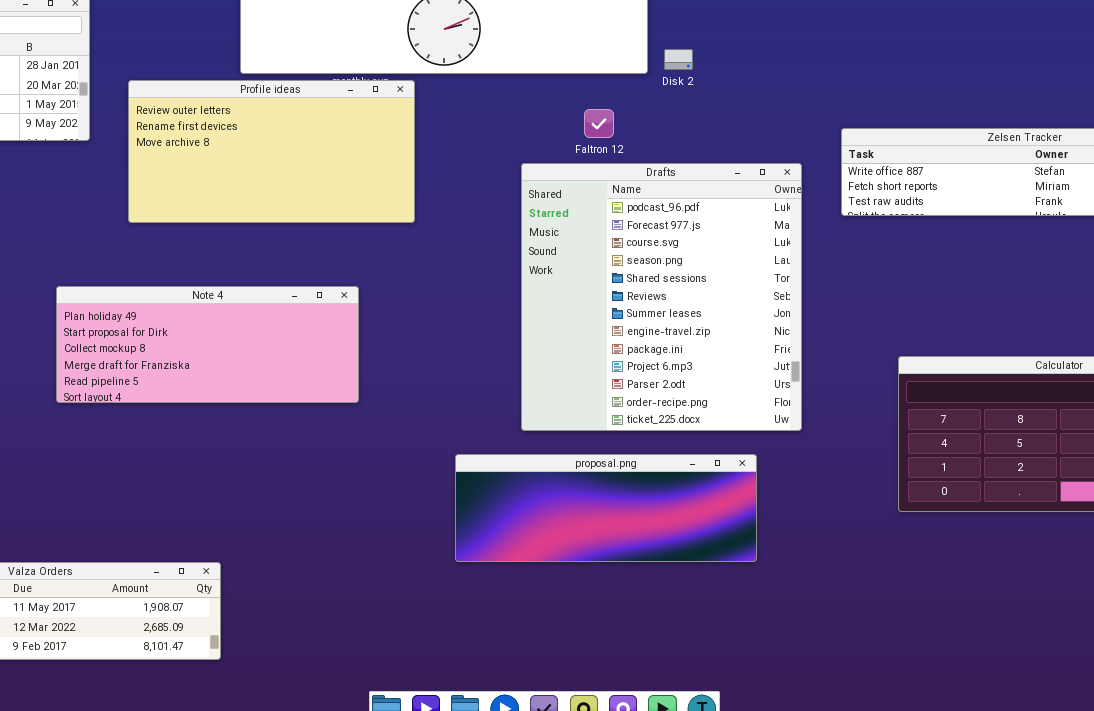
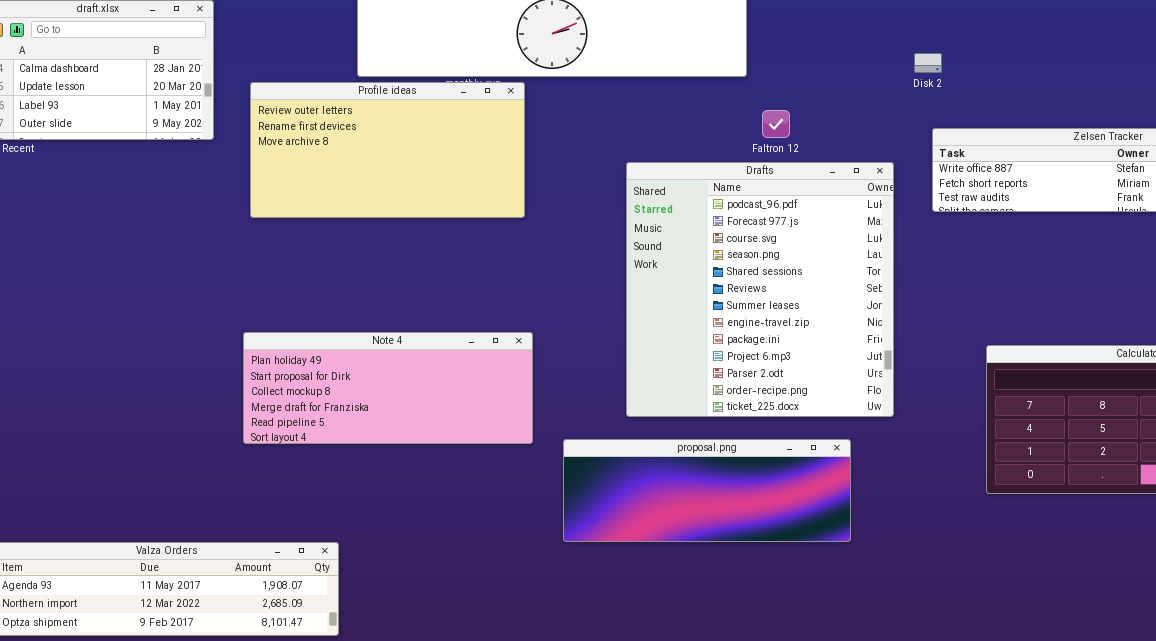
Disk 2: [664,49,693,70] -> [914,53,942,73], moved
Faltron 12: [584,109,614,138] -> [762,110,790,138], moved
Note 4: [56,286,359,403] -> [243,332,533,444], moved

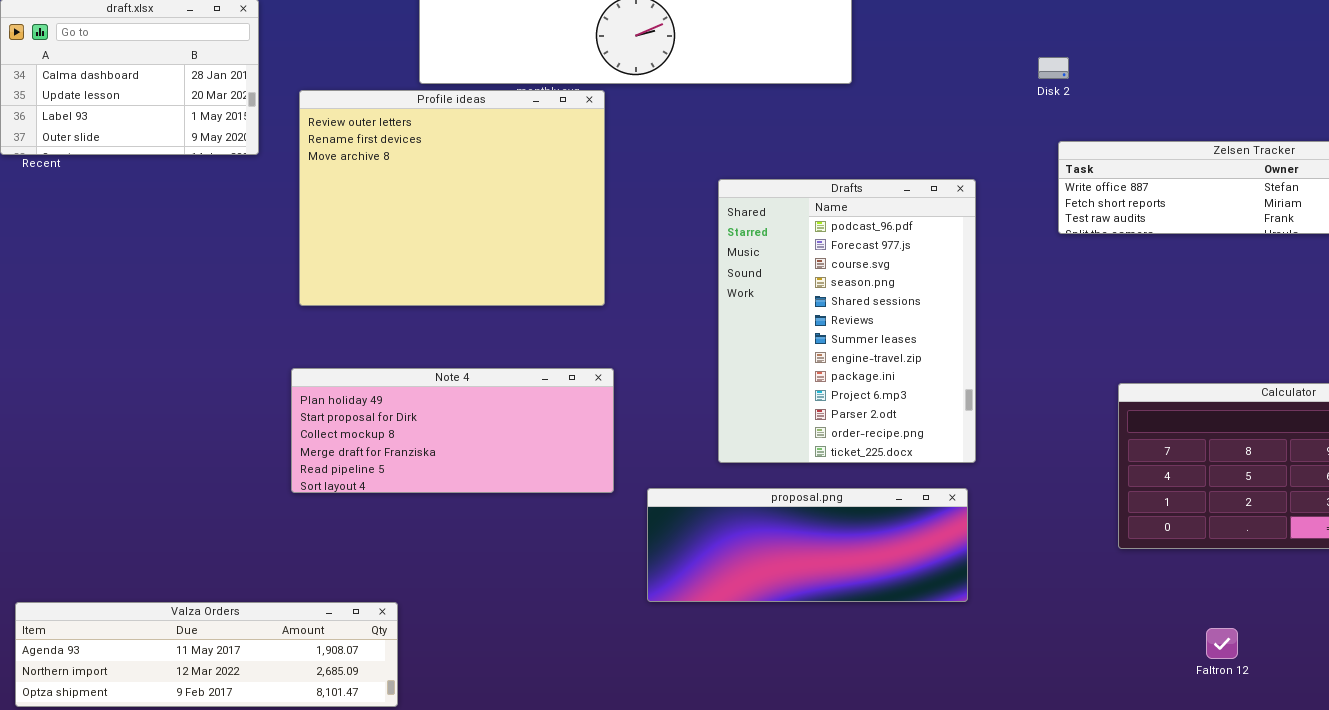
Profile ideas: [250,82,525,218] -> [299,90,605,306], resized
Faltron 12: [762,110,790,138] -> [1206,628,1238,659], moved
Drafts: [626,162,894,417] -> [718,179,976,463], resized

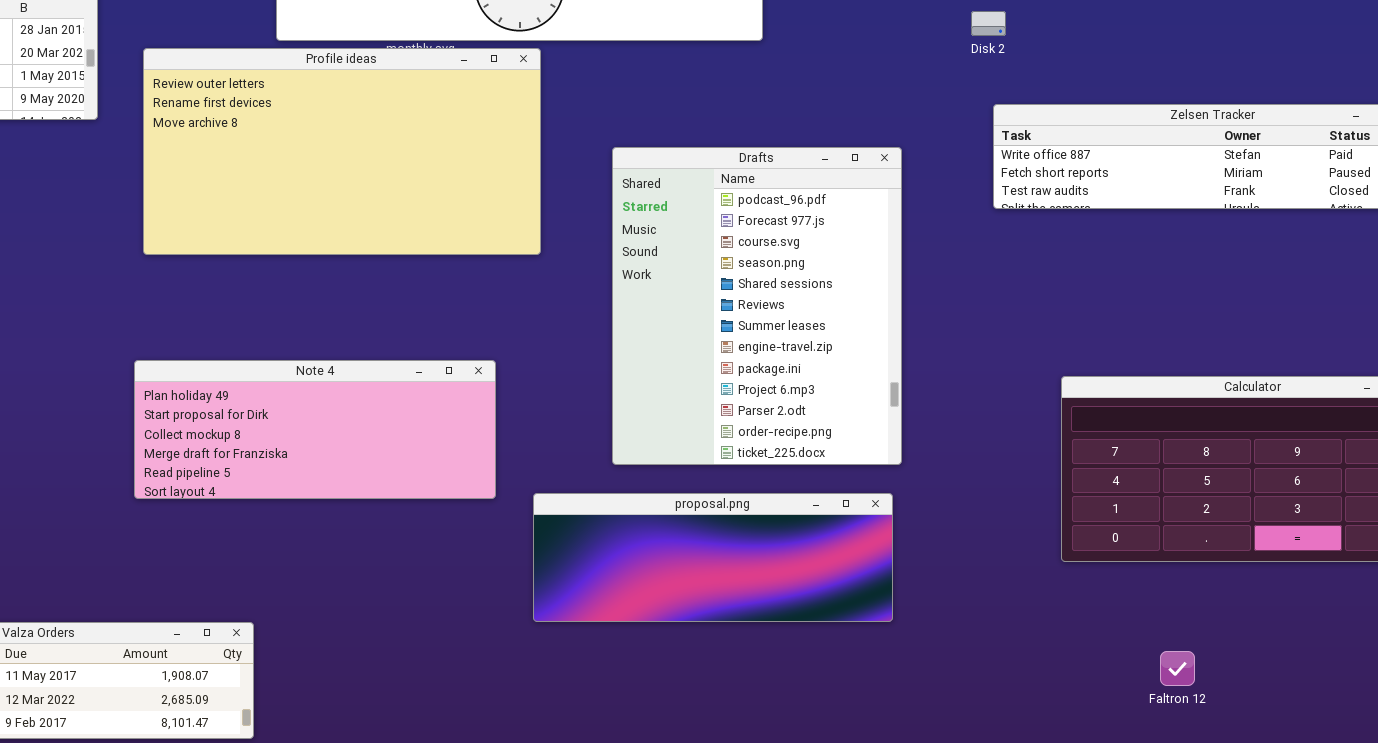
Profile ideas: [299,90,605,306] -> [143,48,541,255], resized

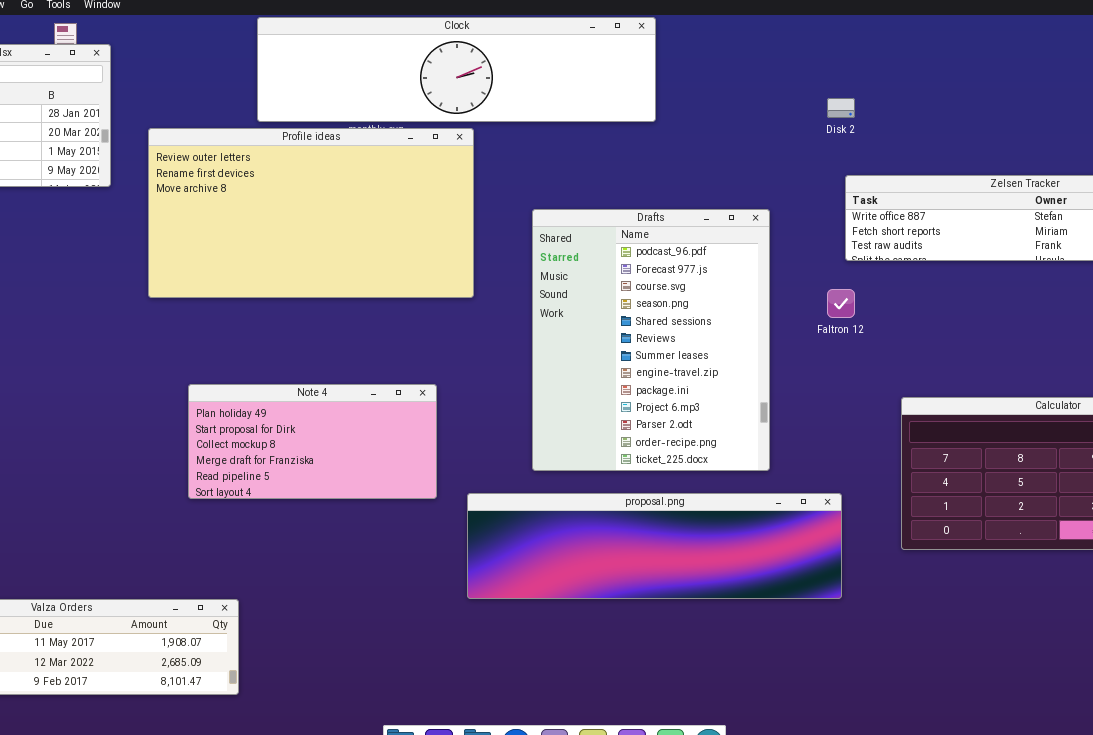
Note 4: [134,360,496,499] -> [188,384,437,499], resized
proposal.png: [533,493,893,622] -> [467,493,842,599], resized
Faltron 12: [1160,651,1195,686] -> [827,289,855,318], moved

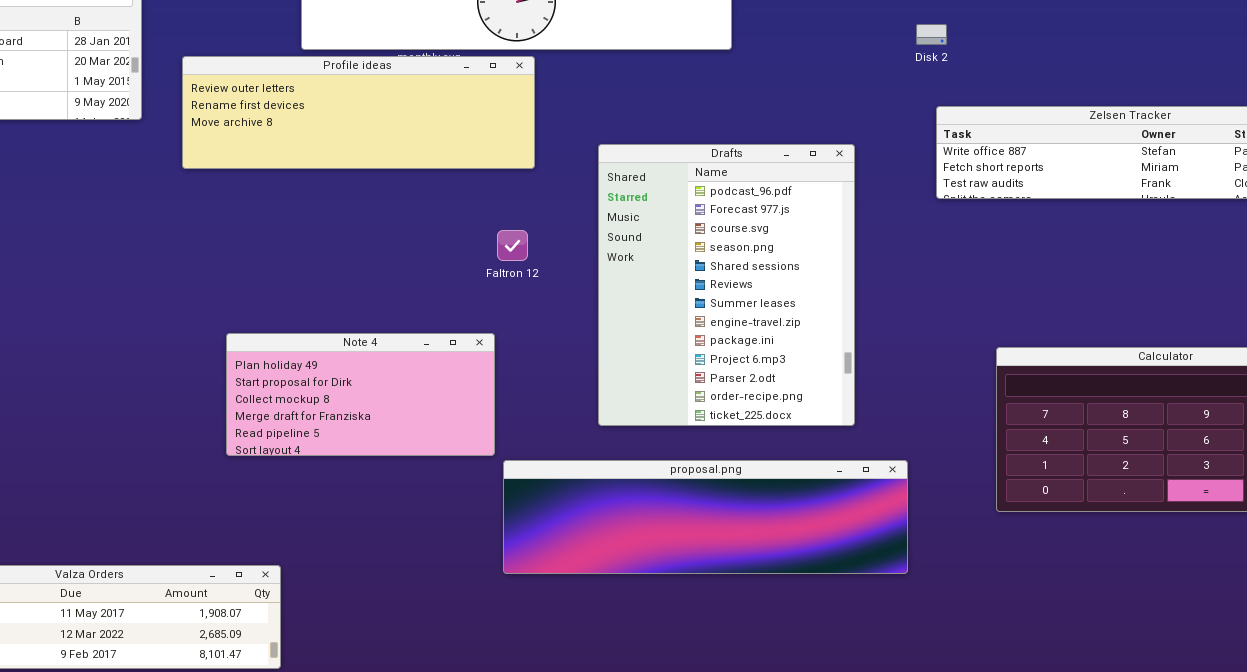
Profile ideas: [148,128,474,298] -> [182,56,535,169], resized
Faltron 12: [827,289,855,318] -> [497,230,528,261], moved
proposal.png: [467,493,842,599] -> [503,460,908,574], moved

